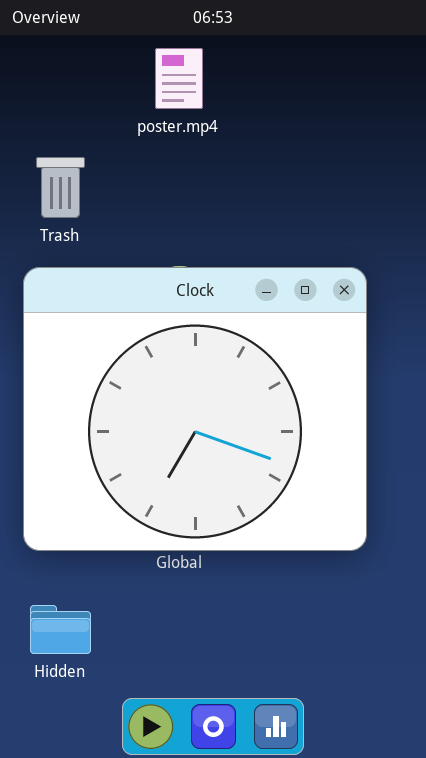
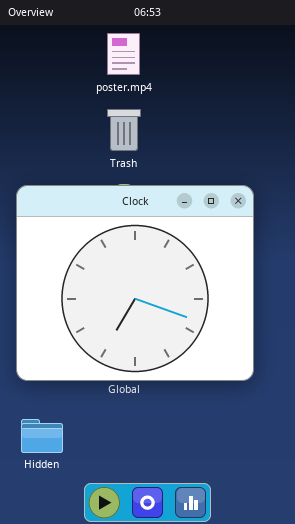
Trash: [36,157,85,218] -> [107,109,141,151], moved

